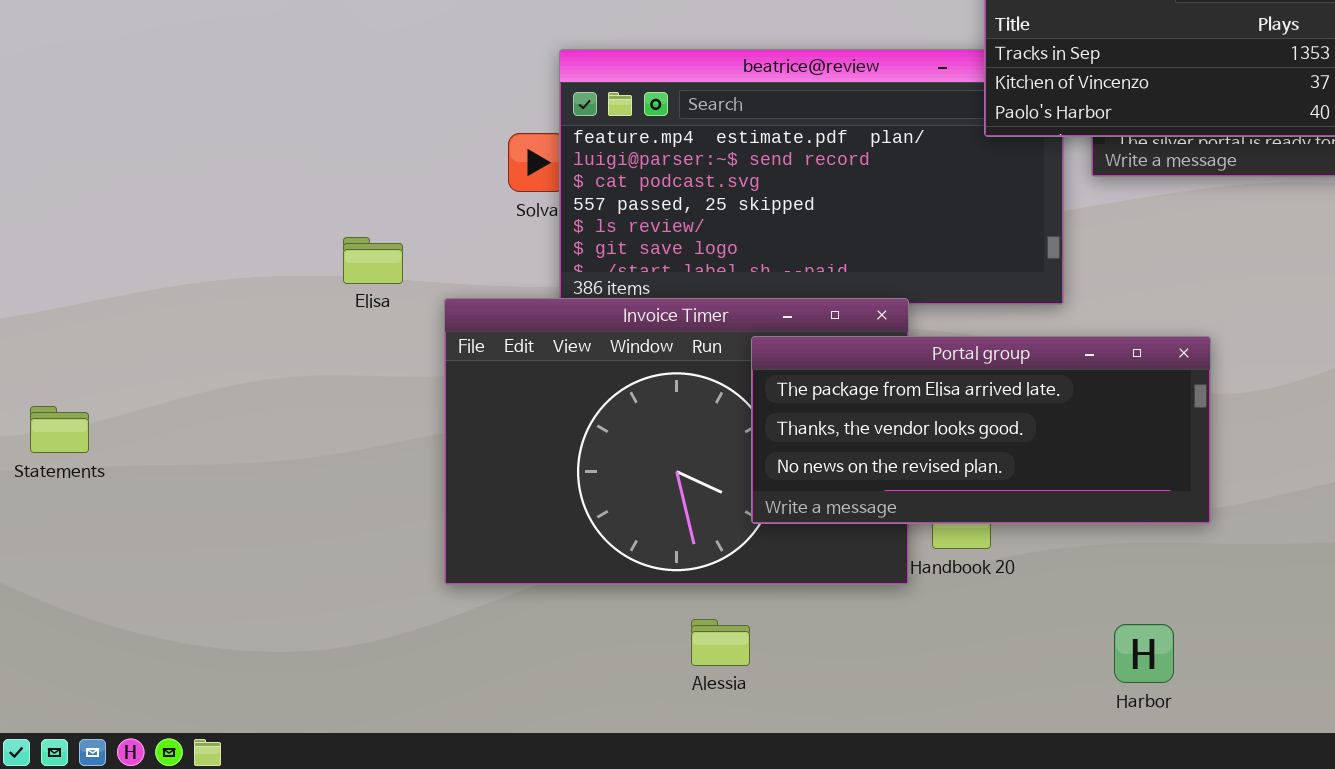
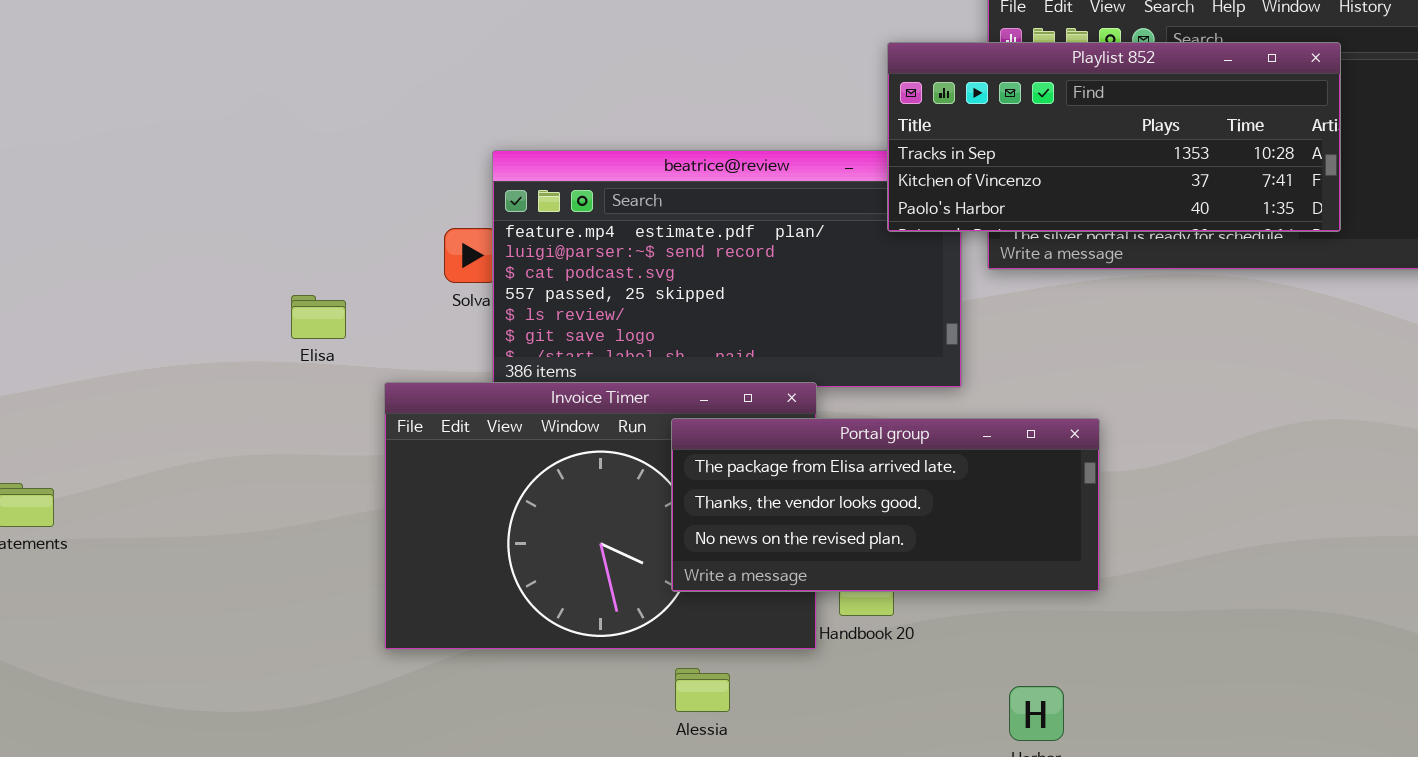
Elisa: [343,237,403,284] -> [291,295,346,339], moved
Alessia: [691,619,750,666] -> [675,668,730,712], moved

